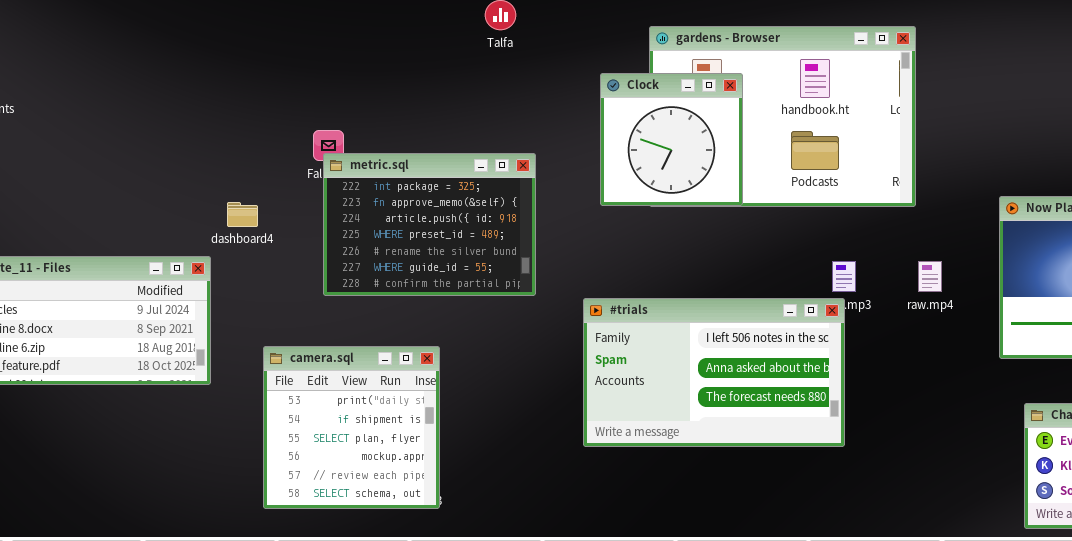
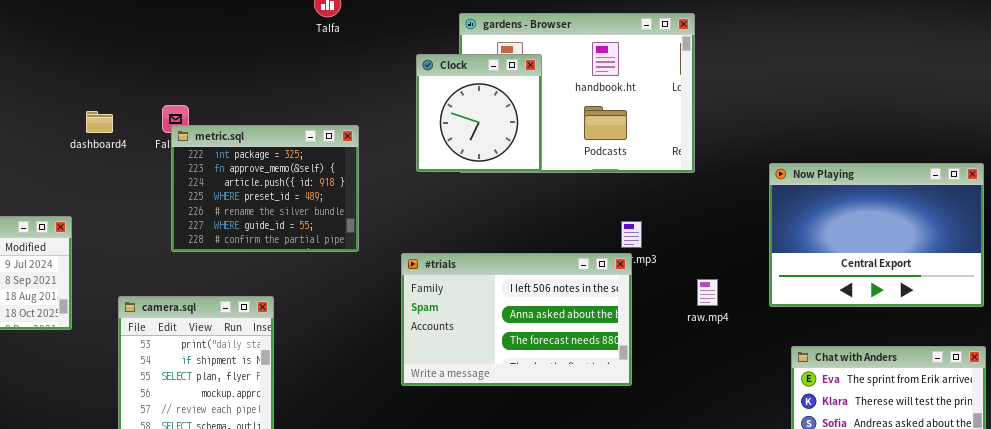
dashboard4: [227,202,258,227] -> [86,111,113,133], moved
raw.mp4: [918,261,942,292] -> [697,279,718,306], moved

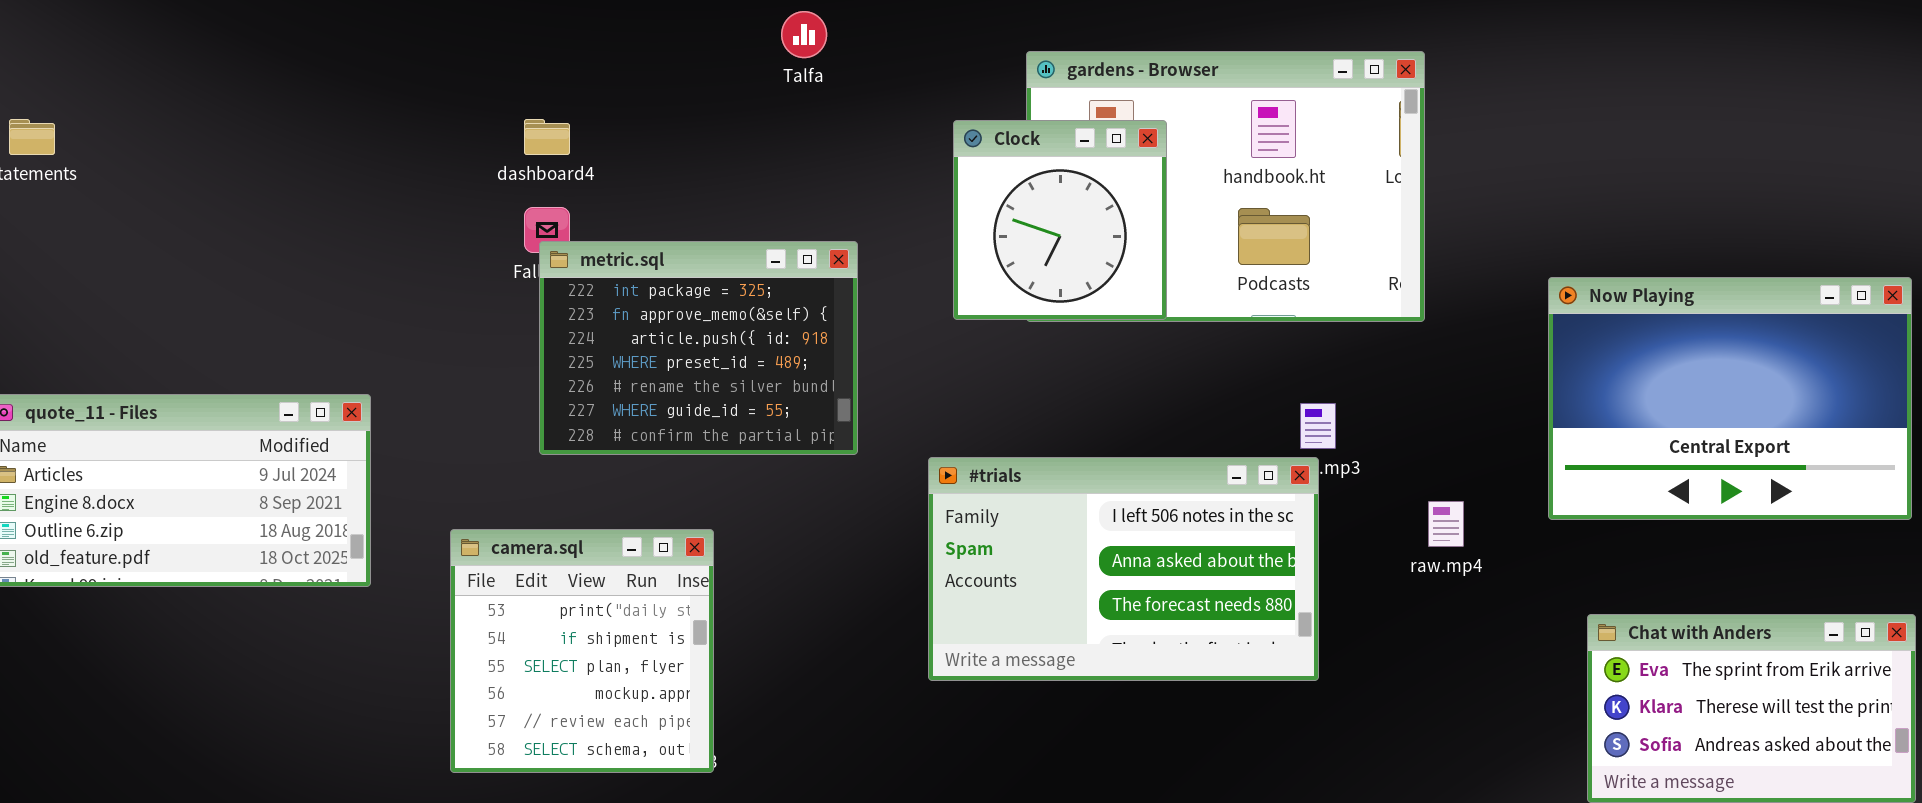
dashboard4: [86,111,113,133] -> [524,119,570,155], moved
Now Playing: [769,163,984,307] -> [1548,277,1912,520], moved

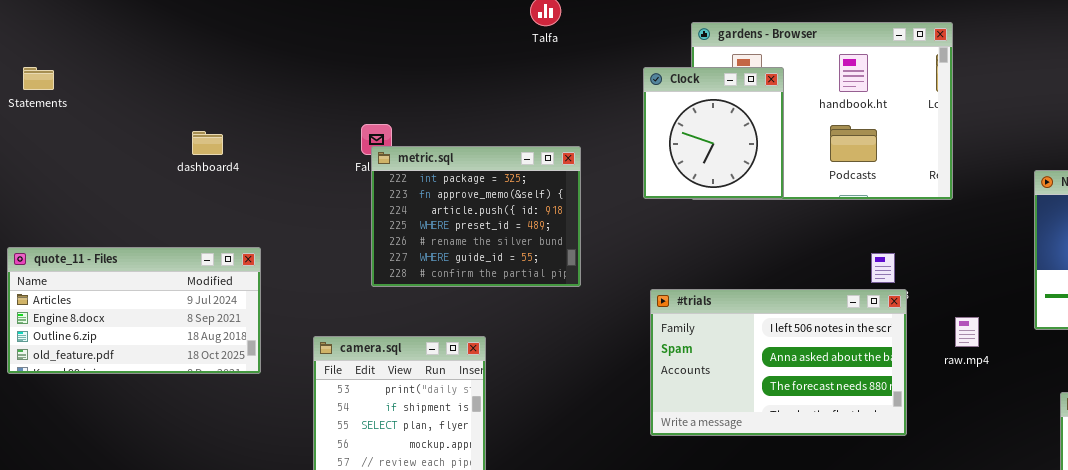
dashboard4: [524,119,570,155] -> [192,131,223,155], moved
#trials: [928,457,1319,681] -> [650,289,907,436], moved

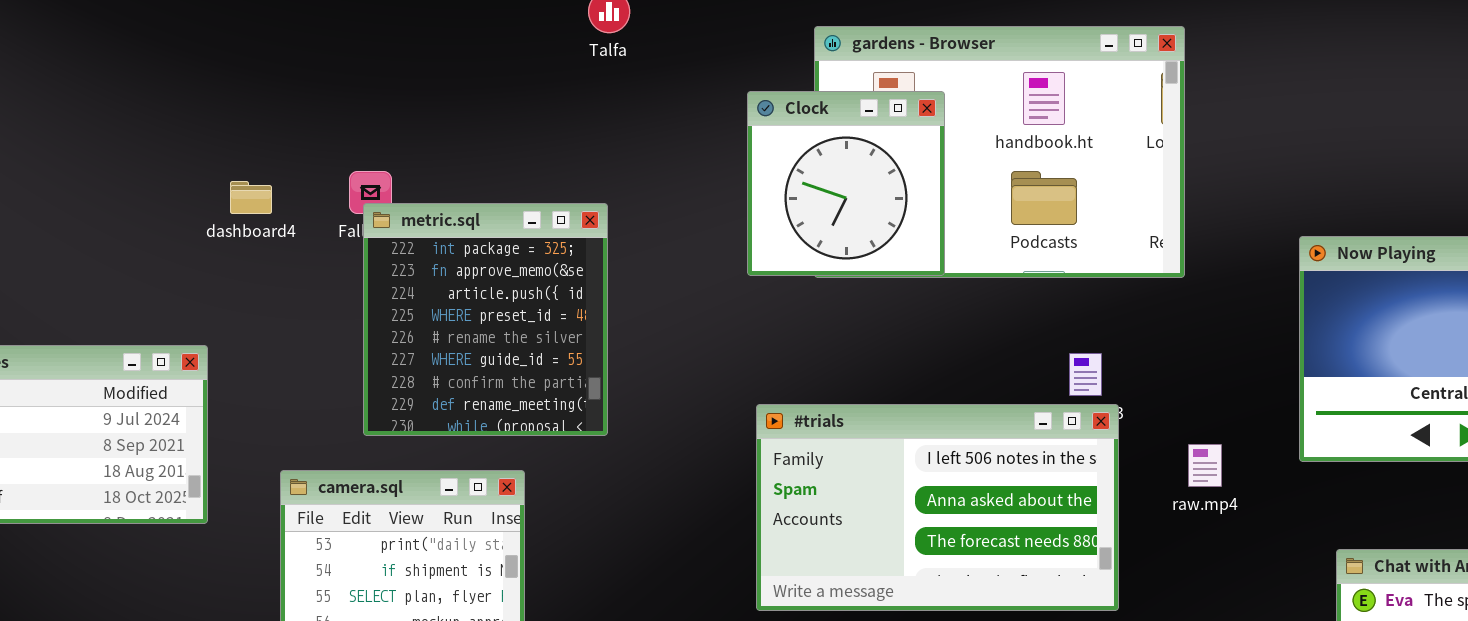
dashboard4: [192,131,223,155] -> [230,181,272,214], moved
metric.sql: [371,146,581,287] -> [363,203,608,436], resized

